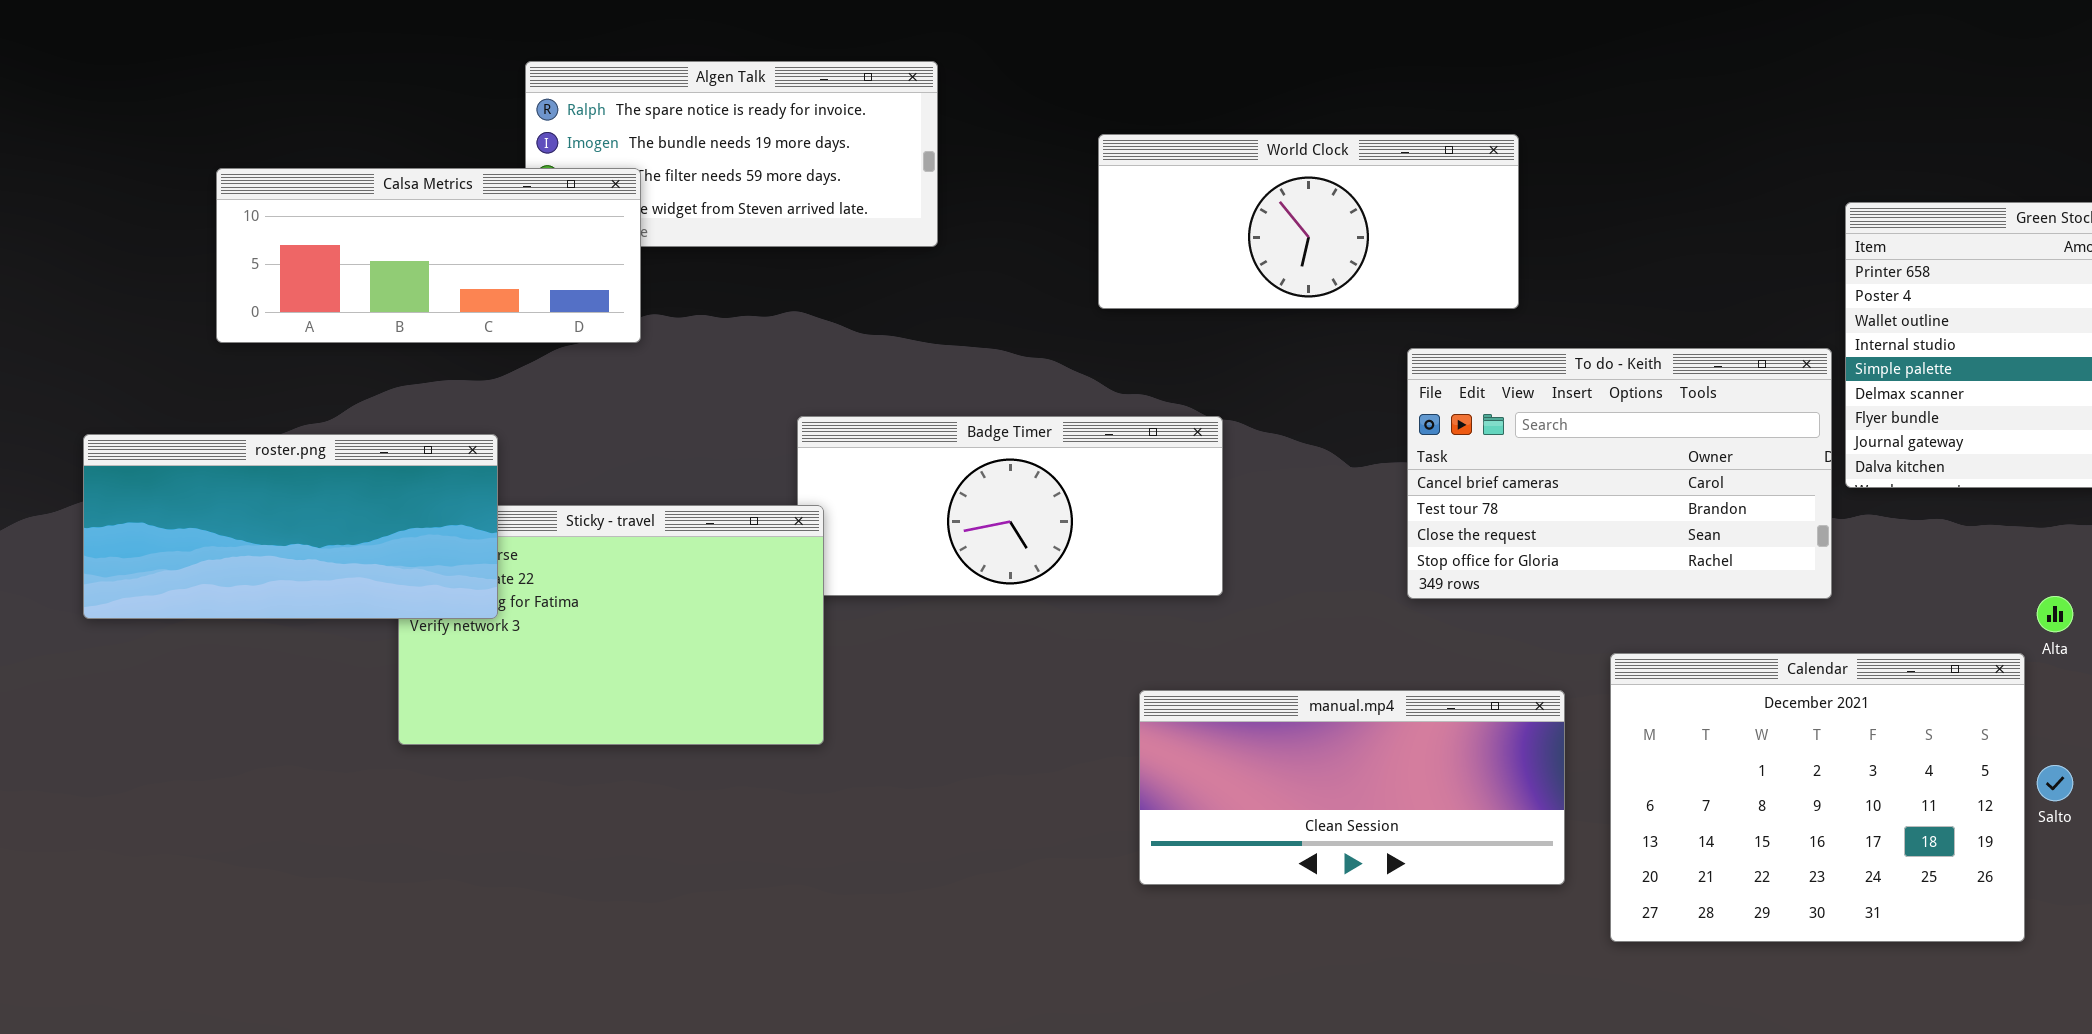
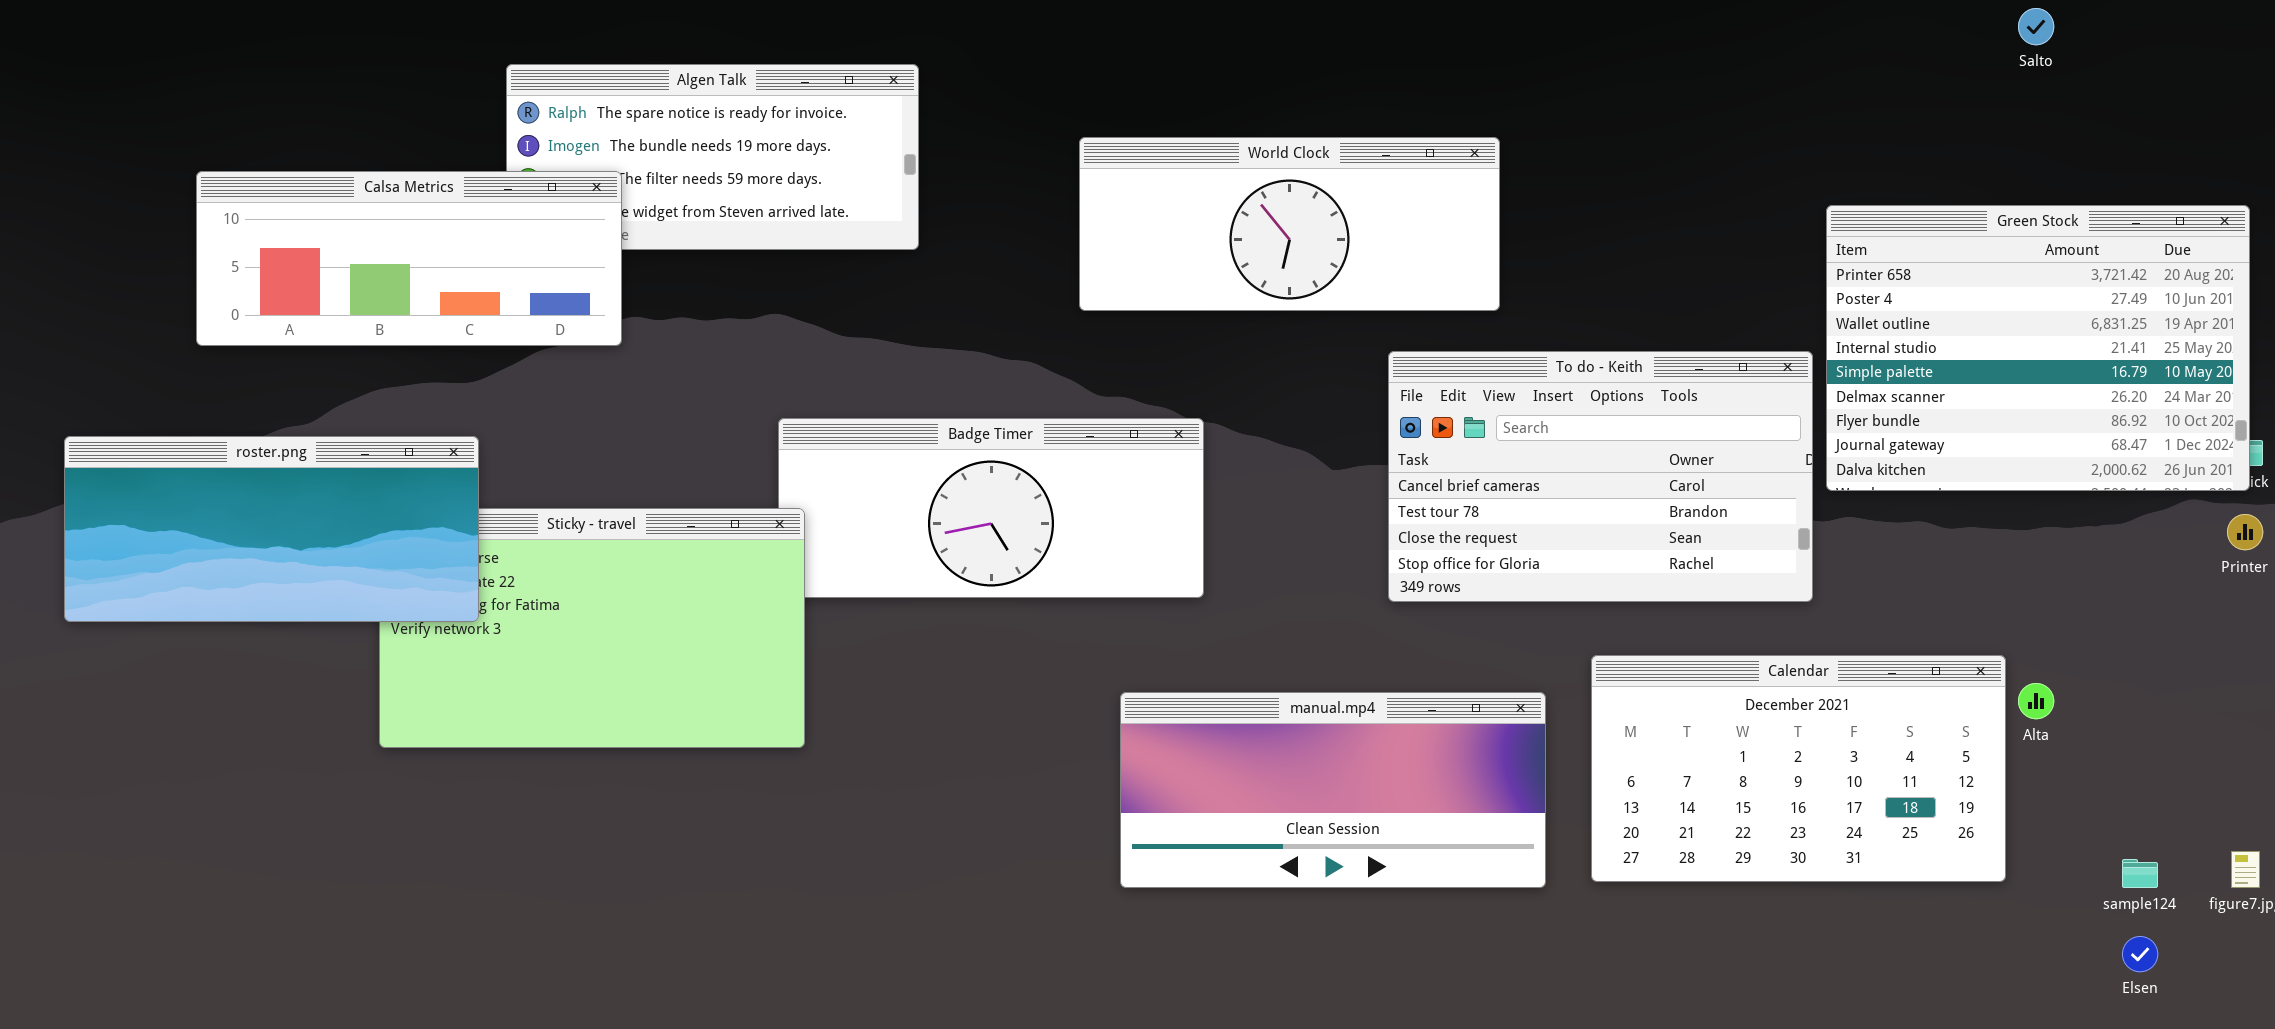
Alta: [2037,596,2073,632] -> [2018,683,2054,719], moved
Calendar: [1610,653,2025,942] -> [1591,655,2006,882], resized
Salto: [2037,765,2073,801] -> [2018,8,2054,45], moved

